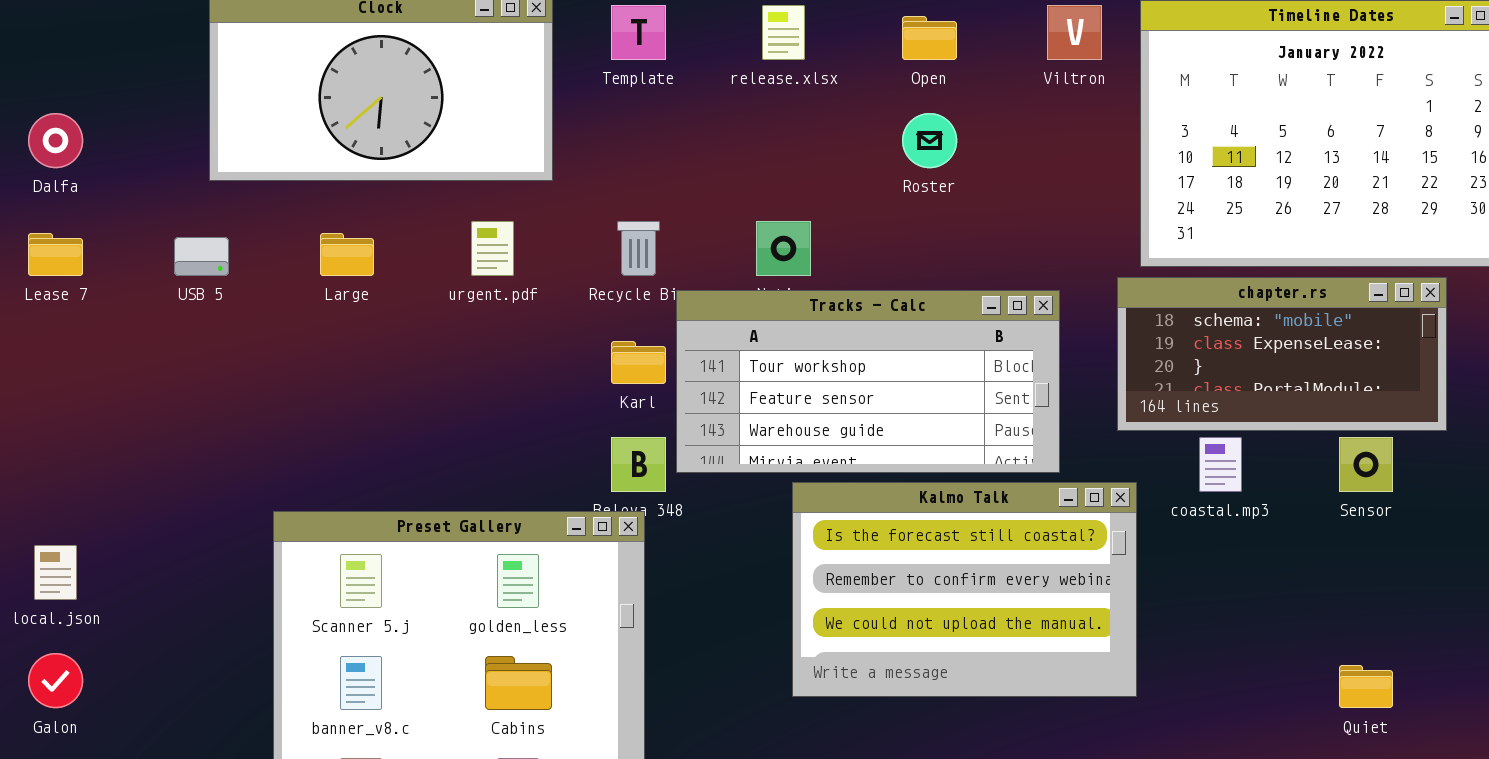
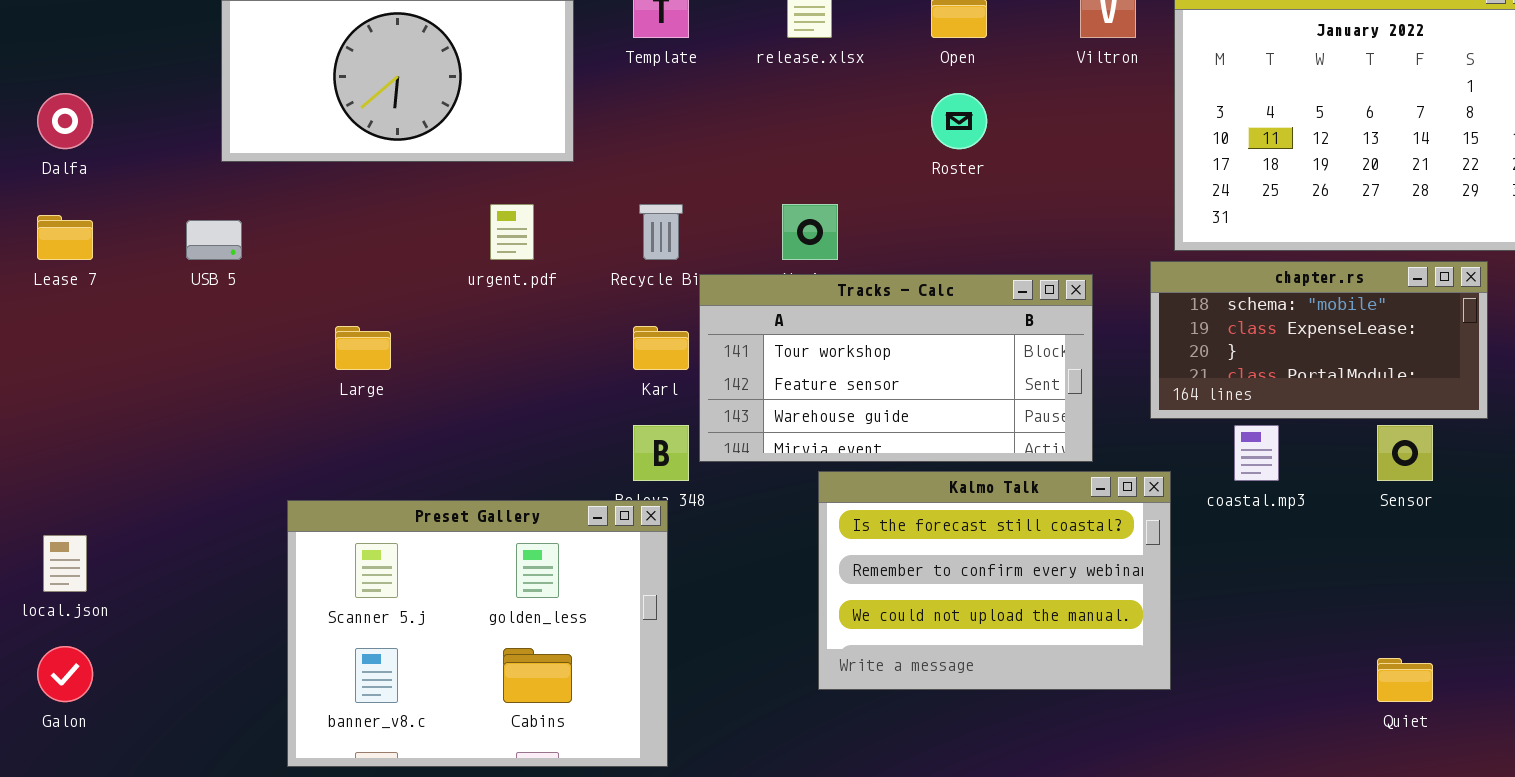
Large: [320,233,374,276] -> [335,326,391,370], moved

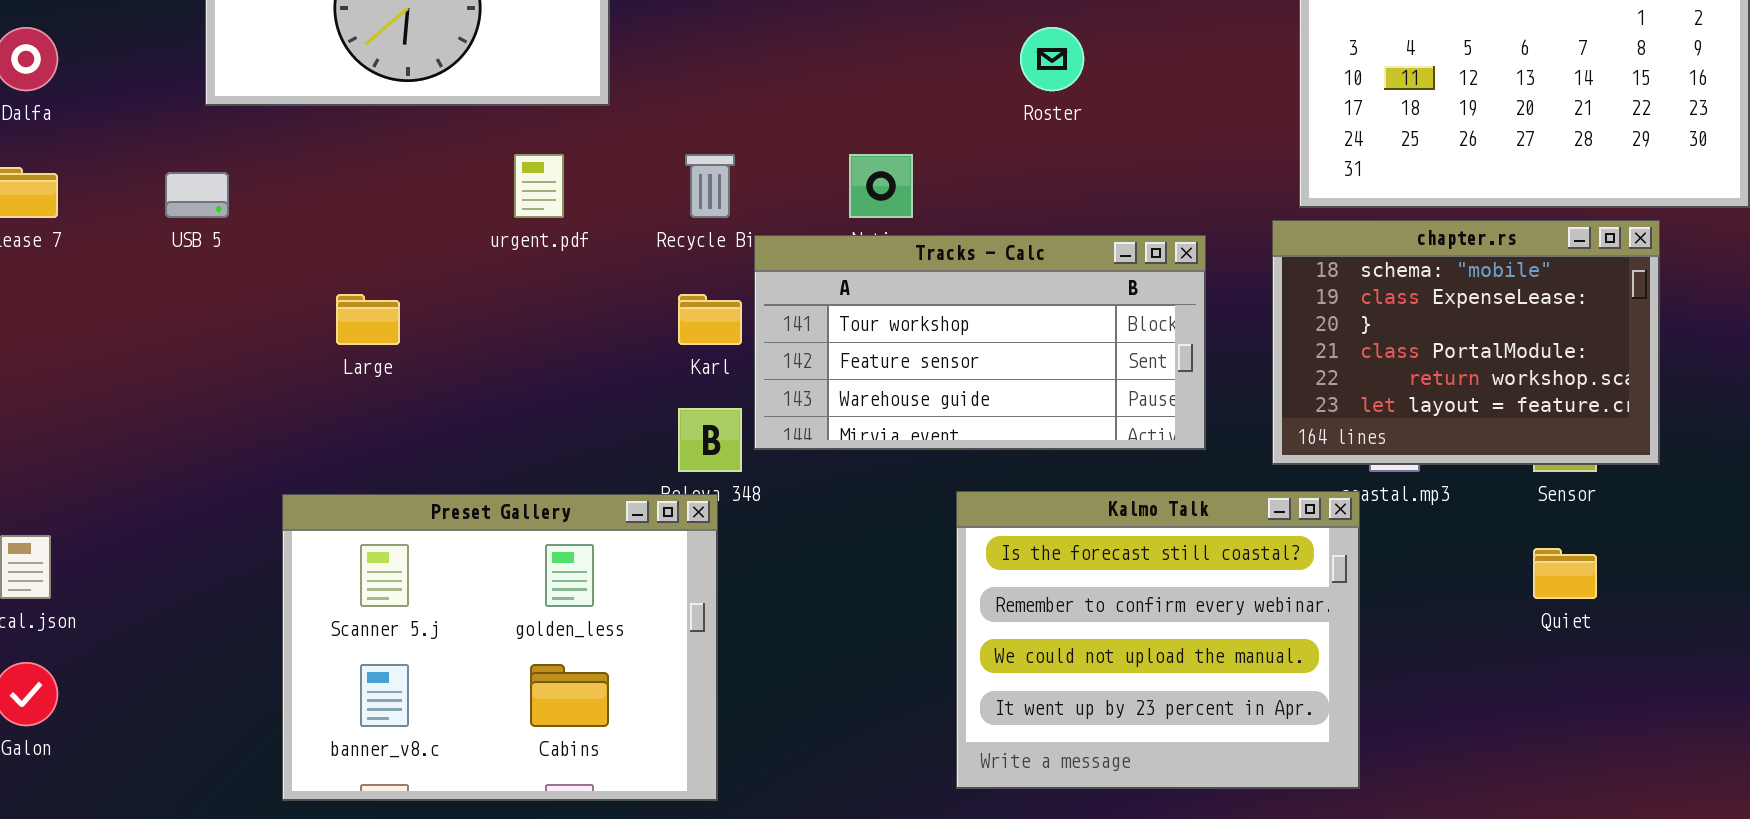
chapter.rs: [1150,261,1488,419] -> [1272,220,1660,465], resized
Kalmo Talk: [818,471,1171,690] -> [956,491,1360,789], moved, resized
Quiet: [1377,658,1433,702] -> [1533,548,1597,599], moved

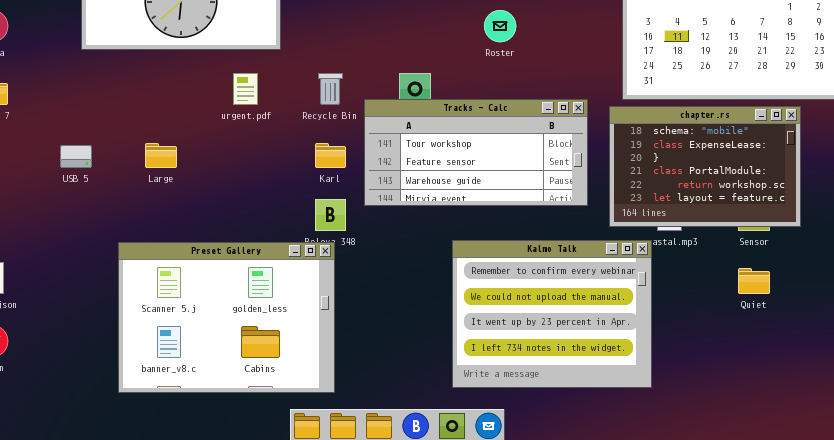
USB 5: [165,172,229,218] -> [60,145,92,168], moved
Tracks - Calc: [754,235,1206,450] -> [364,99,588,206], moved
Kalmo Talk: [956,491,1360,789] -> [452,240,652,388], scrolled down 1 row

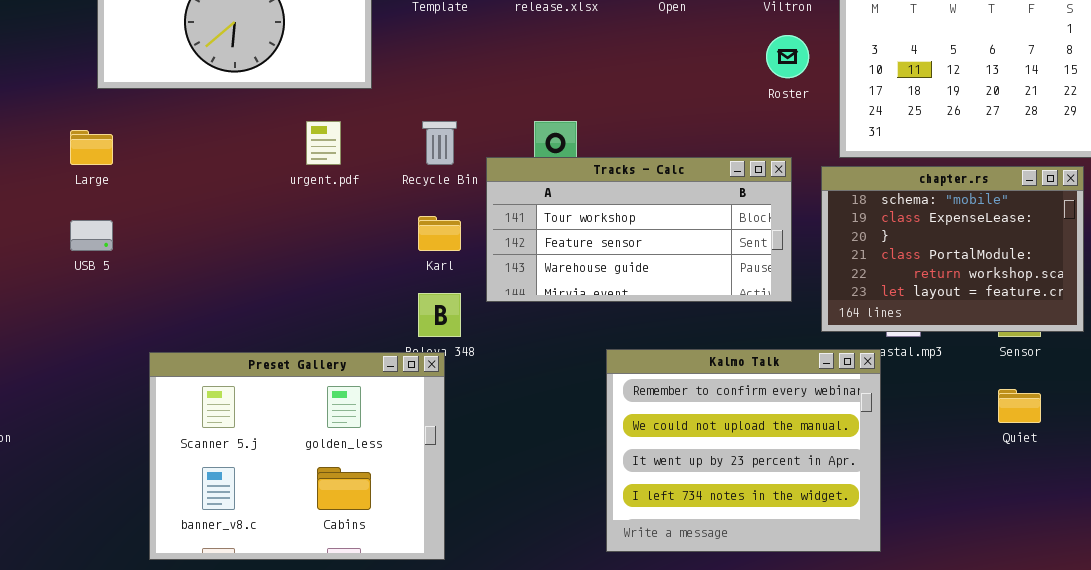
Roster: [484,10,516,42] -> [766,35,809,78], moved
Large: [145,143,177,168] -> [70,130,113,165], moved

